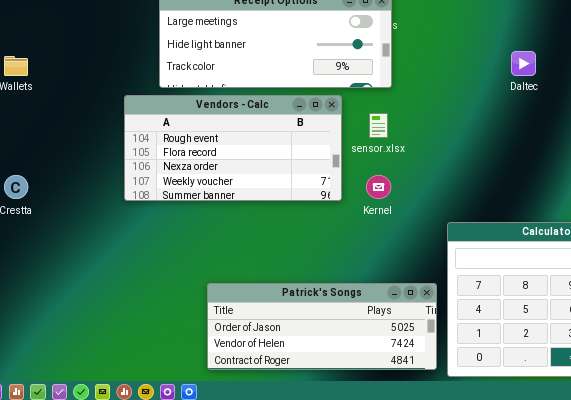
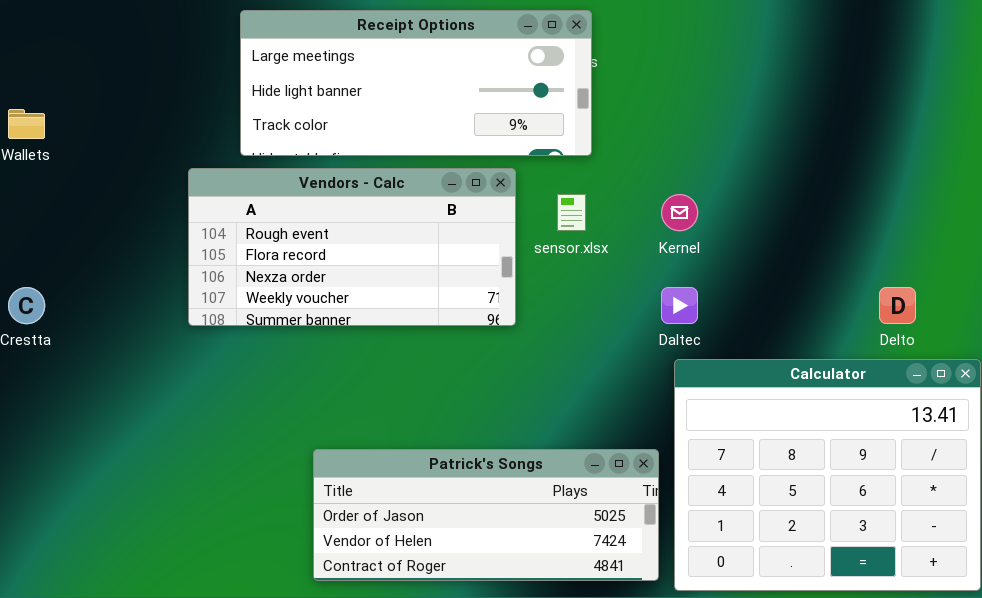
Daltec: [511,51,536,76] -> [661,287,698,324], moved
Kernel: [366,175,391,199] -> [661,194,698,231], moved

